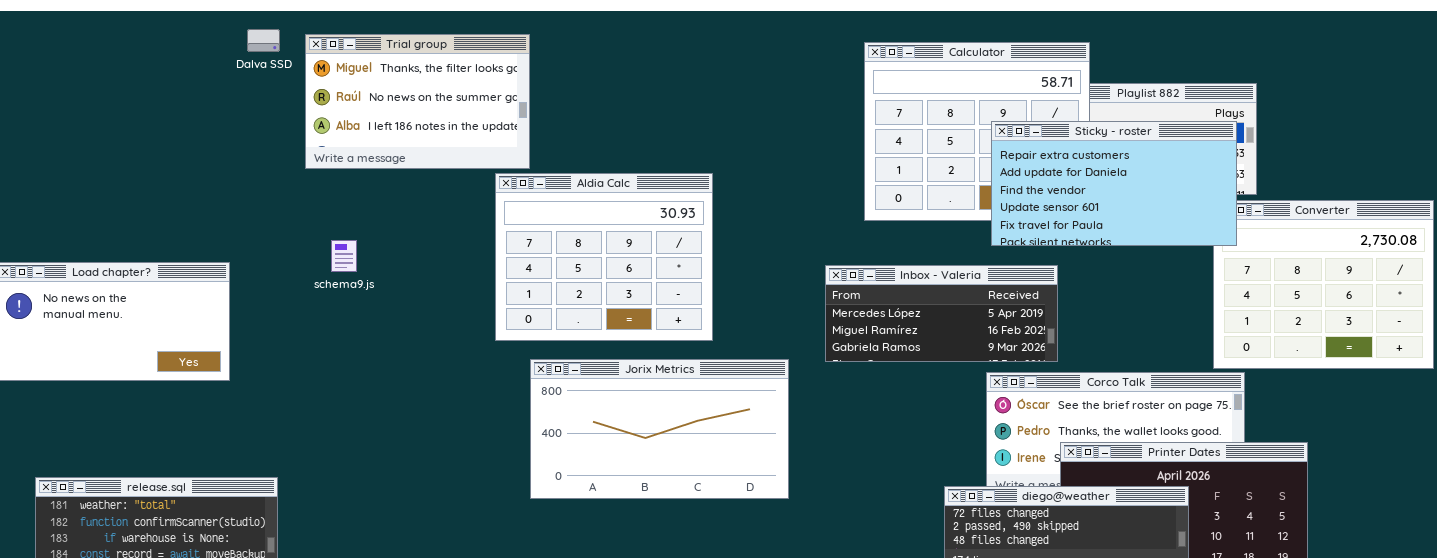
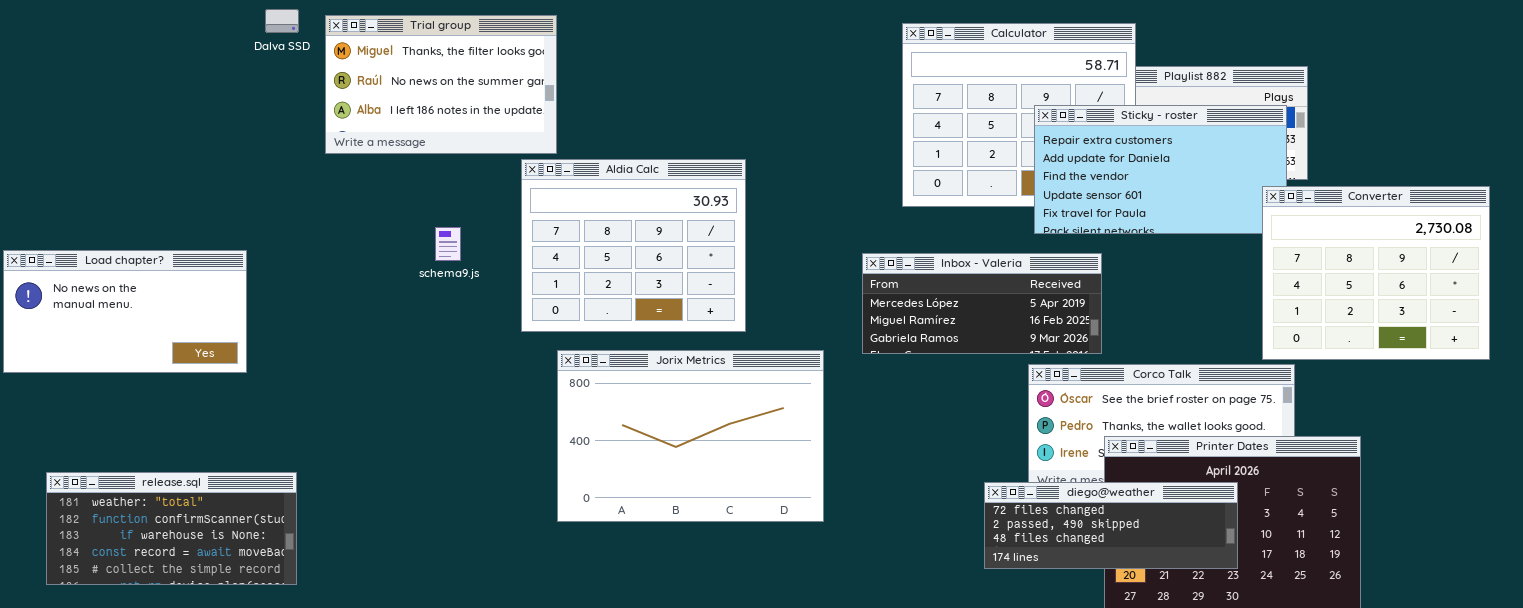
Converter: [1213,200,1434,369] -> [1262,186,1490,360], raised
schema9.js: [331,240,357,272] -> [435,227,461,261], moved
Jorix Metrics: [530,359,789,499] -> [557,350,824,522], resized

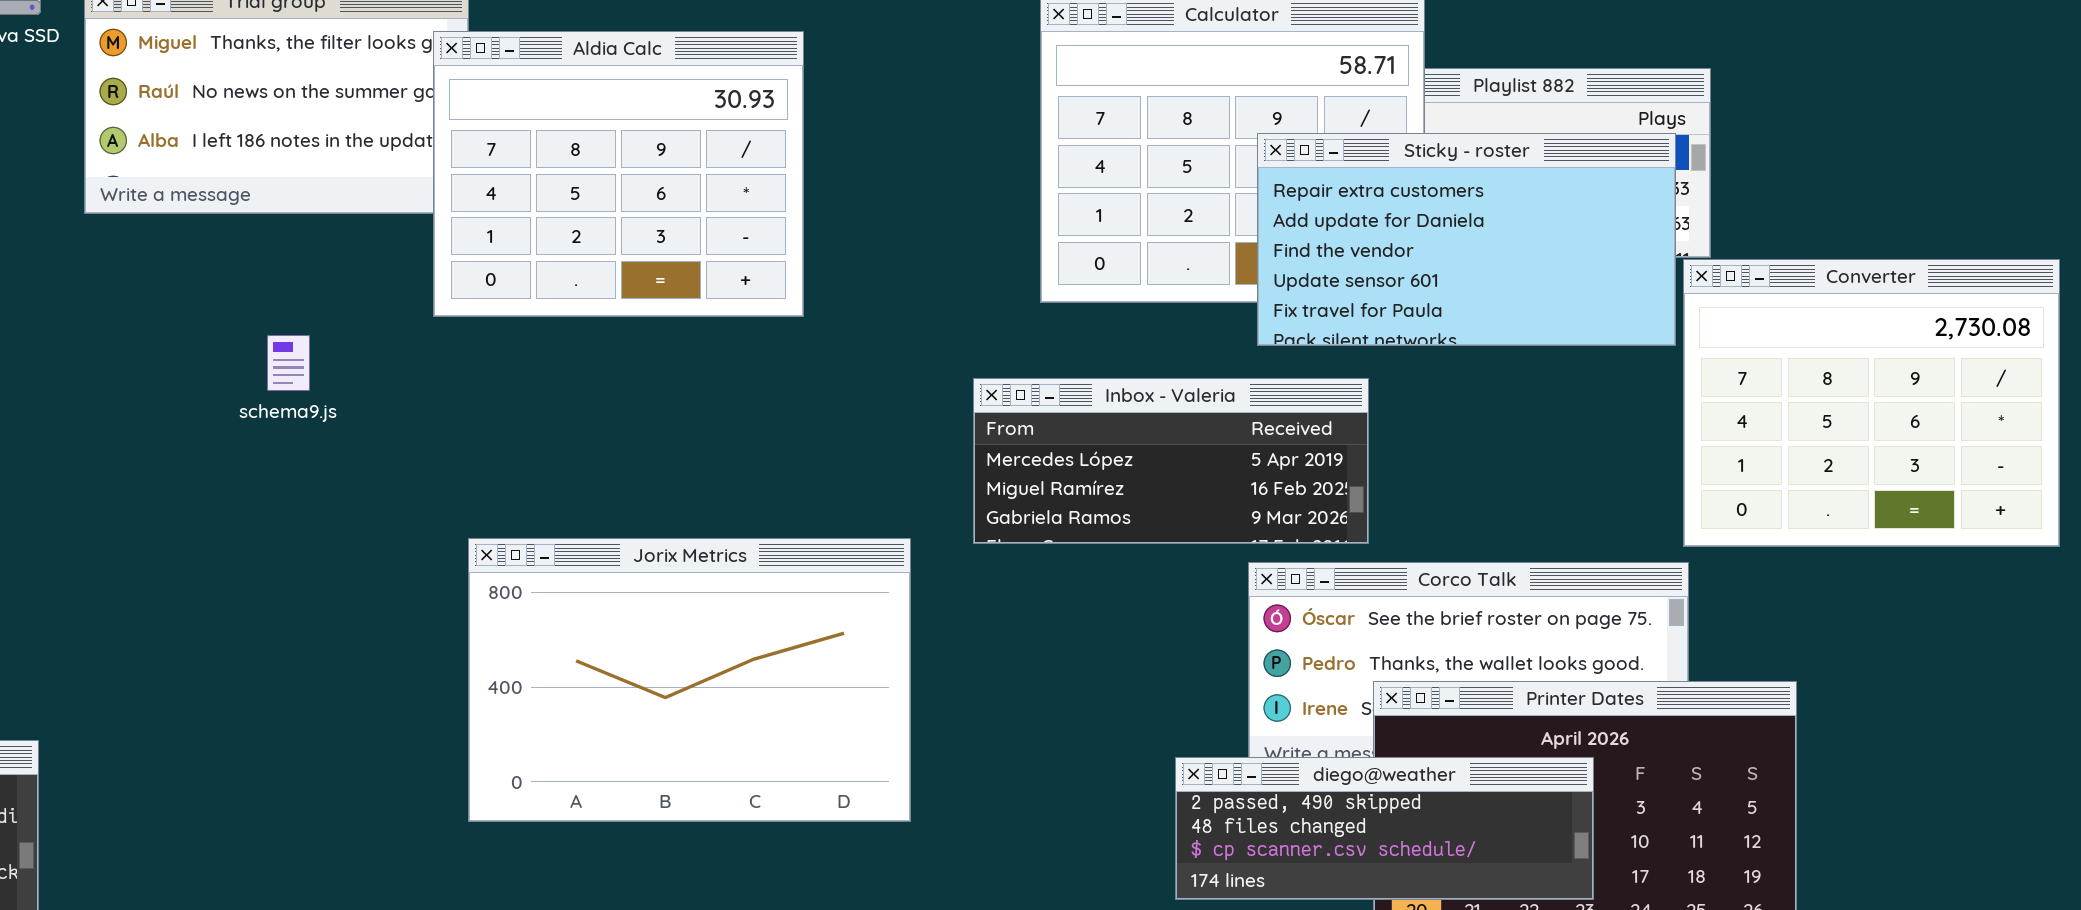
Aldia Calc: [521,159,746,332] -> [433,31,804,317], moved
Converter: [1262,186,1490,360] -> [1683,259,2060,547], moved
diego@weather: [984,482,1238,569] -> [1175,757,1594,900], scrolled down 1 row

